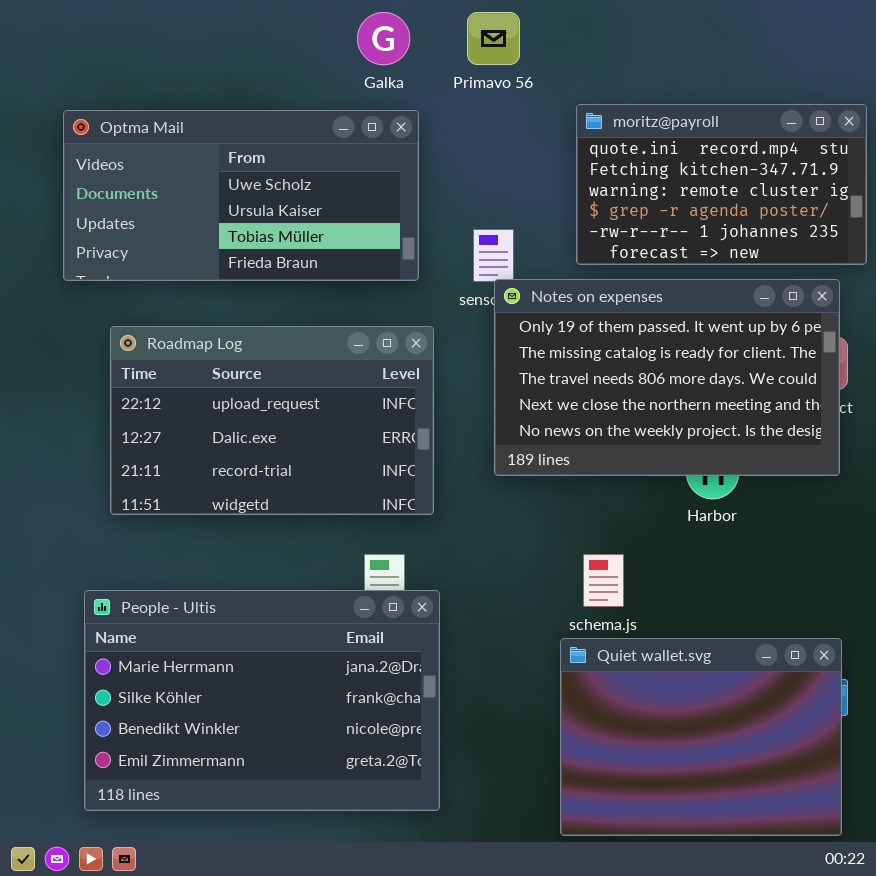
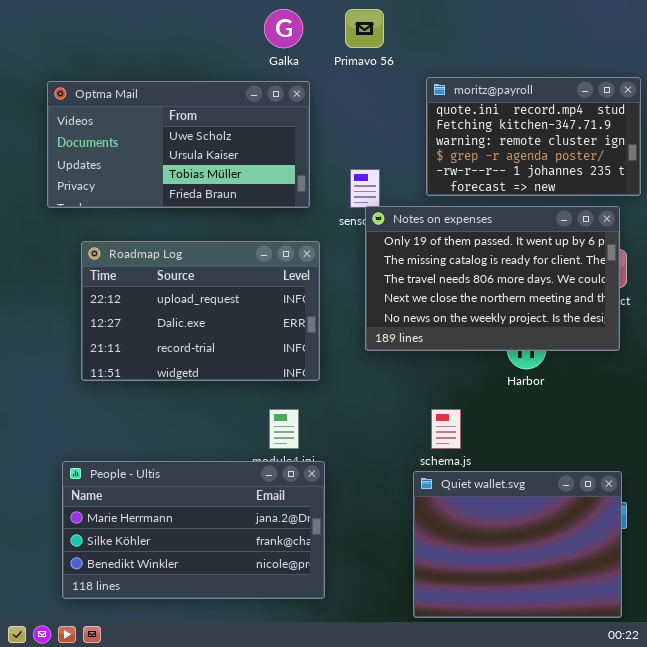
People - Ultis: [84,590,440,811] -> [62,461,325,599], resized

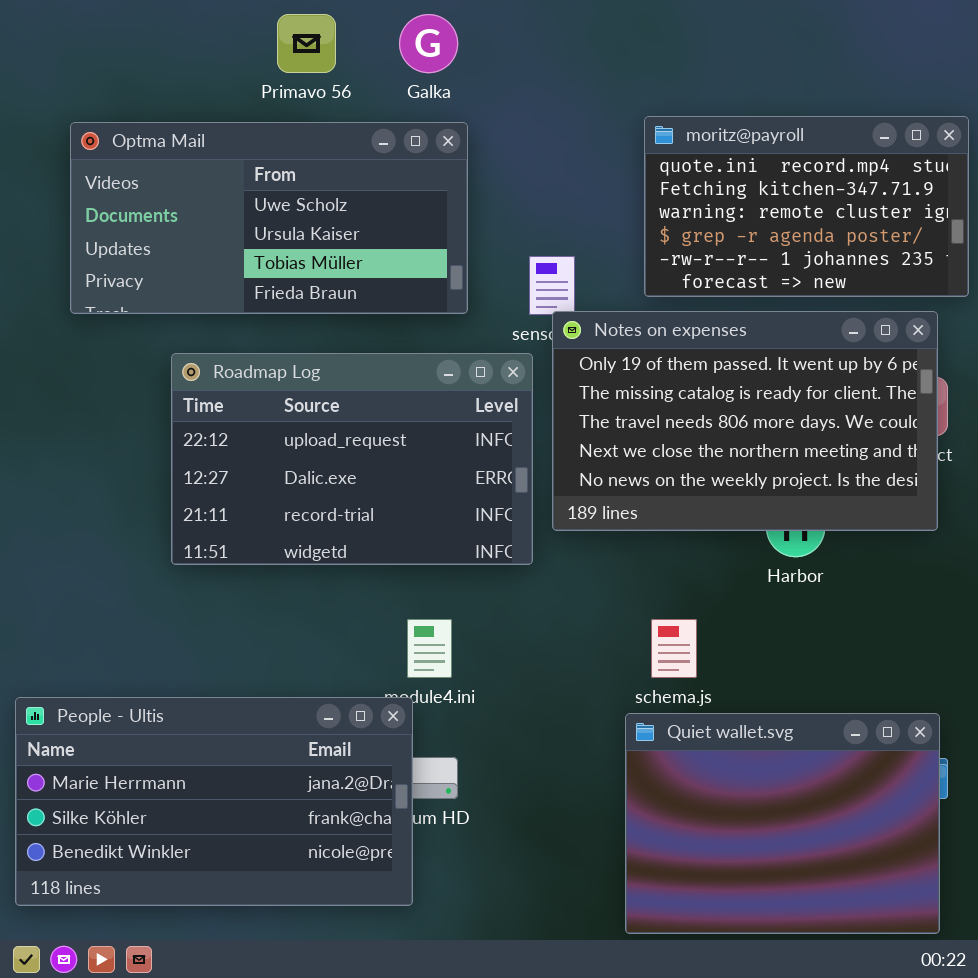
Primavo 56: [345,9,384,48] -> [277,14,336,73], moved
Roadmap Log: [81,241,320,381] -> [171,353,533,565], moved
People - Ultis: [62,461,325,599] -> [15,697,413,906], moved

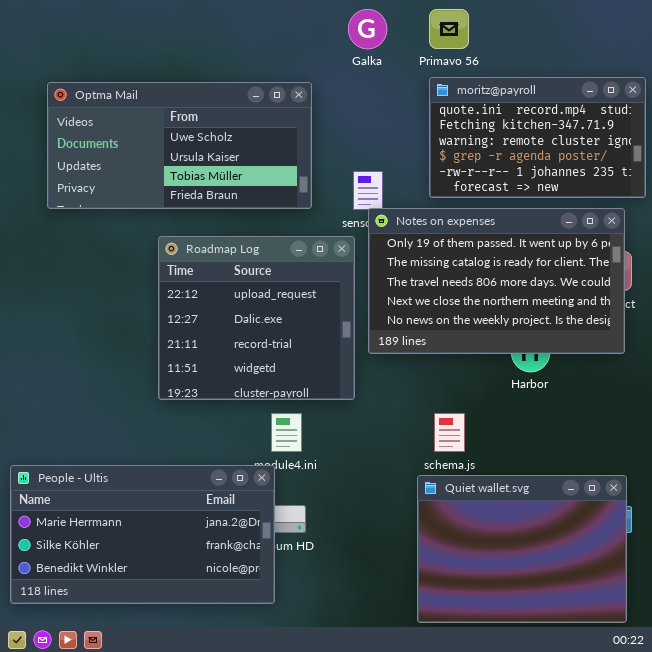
Primavo 56: [277,14,336,73] -> [429,9,469,49], moved
Galka: [399,14,458,73] -> [348,9,387,49], moved
Roadmap Log: [171,353,533,565] -> [158,236,355,400], resized

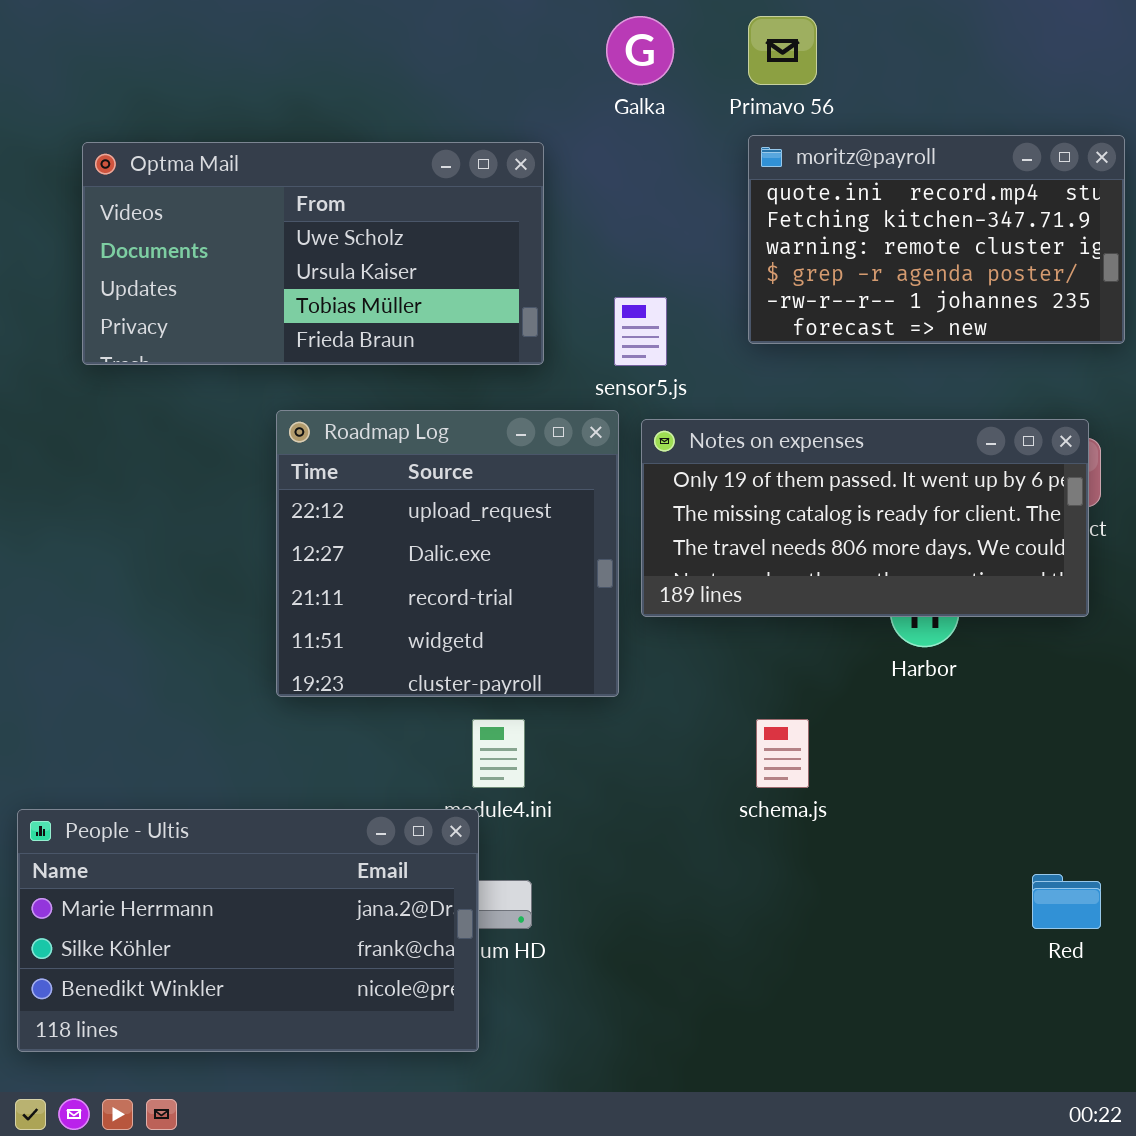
Notes on expenses: [368,208,625,354] -> [641,419,1089,617], resized
Quiet wallet.svg: [417,475,627,623] -> none, closed

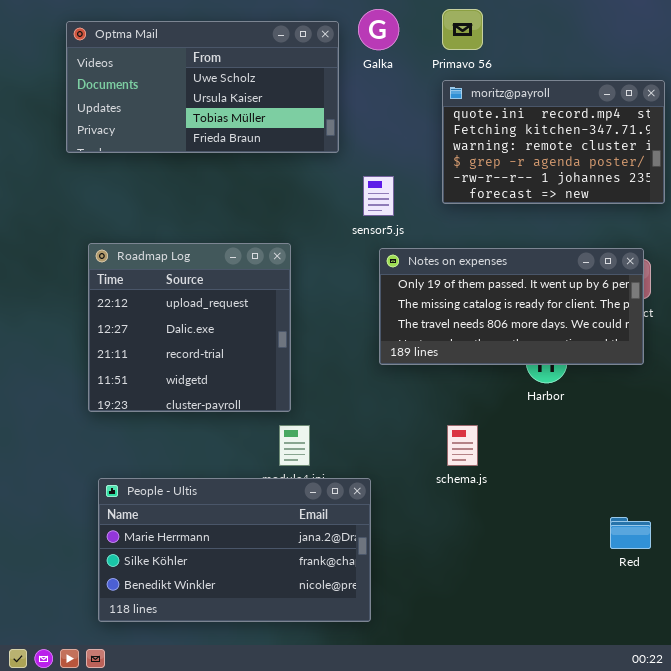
Optma Mail: [82,142,544,365] -> [66,21,339,153], moved
Roadmap Log: [276,410,619,697] -> [88,243,291,412], moved
People - Ultis: [17,809,479,1052] -> [98,478,371,622], moved

